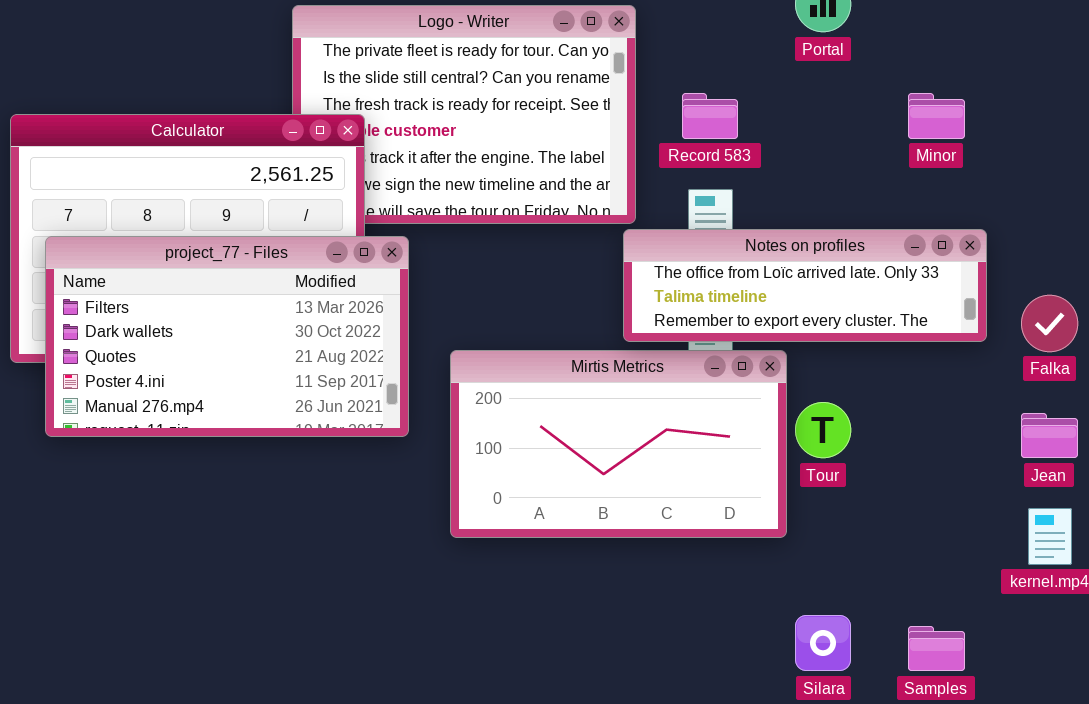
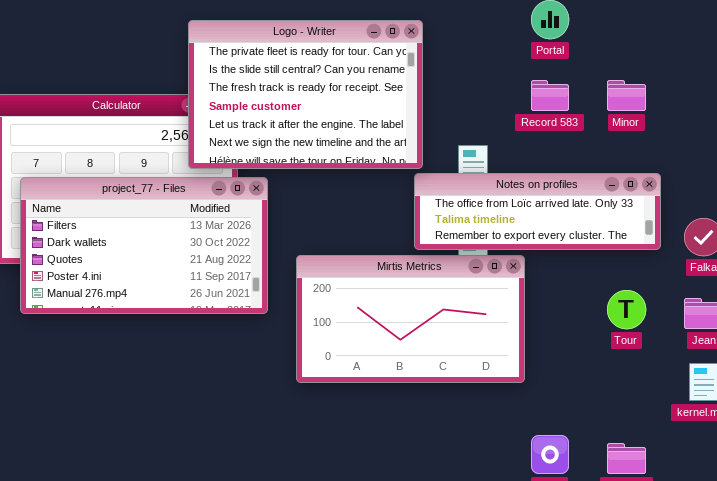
Logo - Writer: [292,5,636,224] -> [188,20,423,169], raised
Record 583: [682,93,738,139] -> [531,80,569,111], moved
Tour: [795,402,851,458] -> [607,290,646,329], moved

